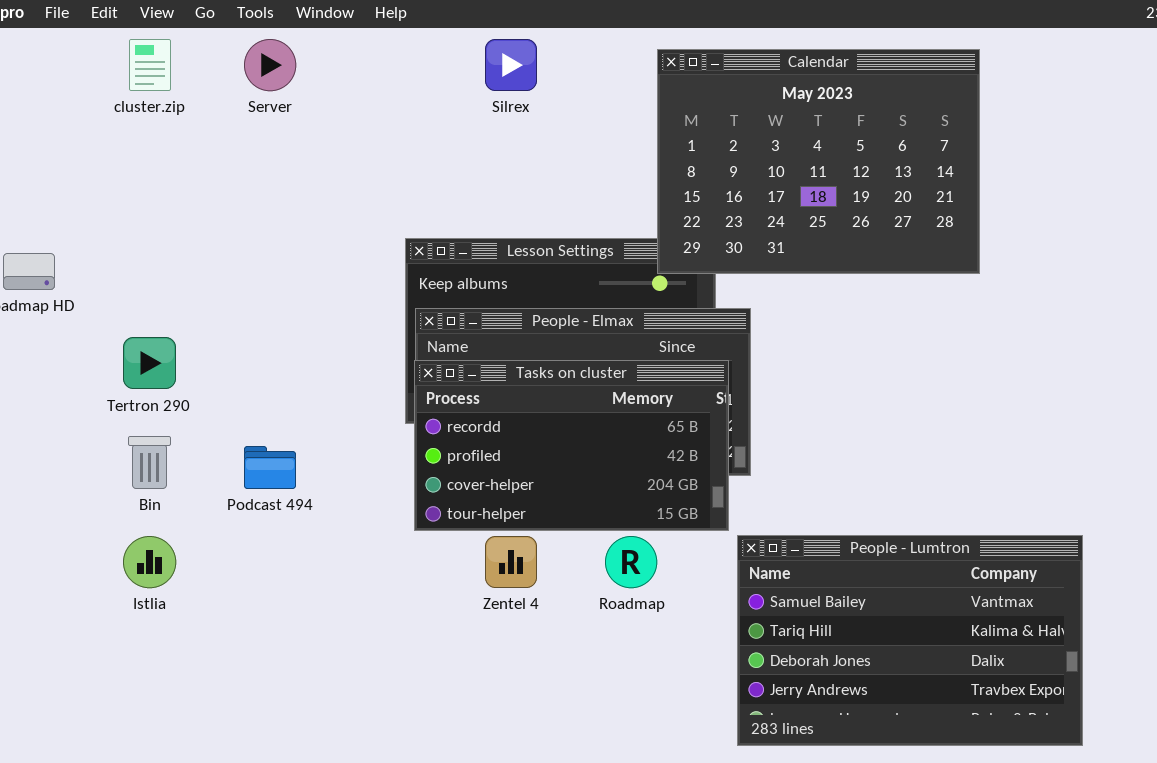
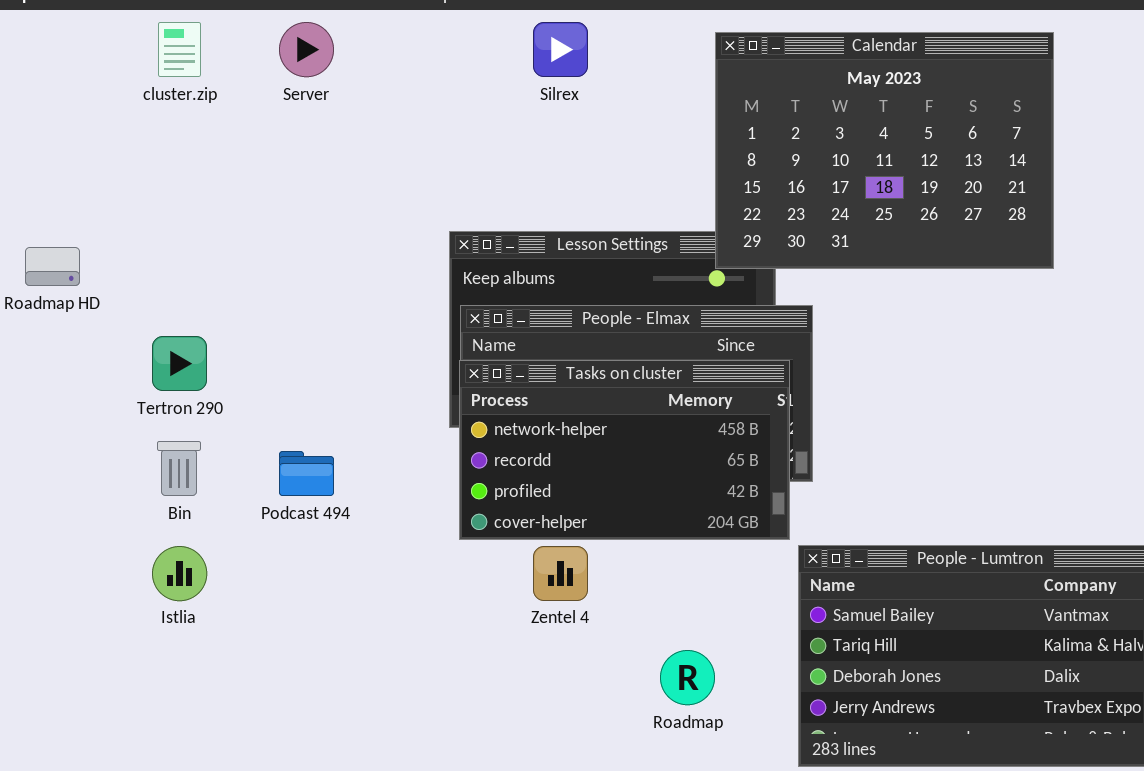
Tasks on cluster: [414,360,729,531] -> [459,360,790,540], scrolled up 1 row
Roadmap: [605,536,657,588] -> [660,650,715,705], moved

